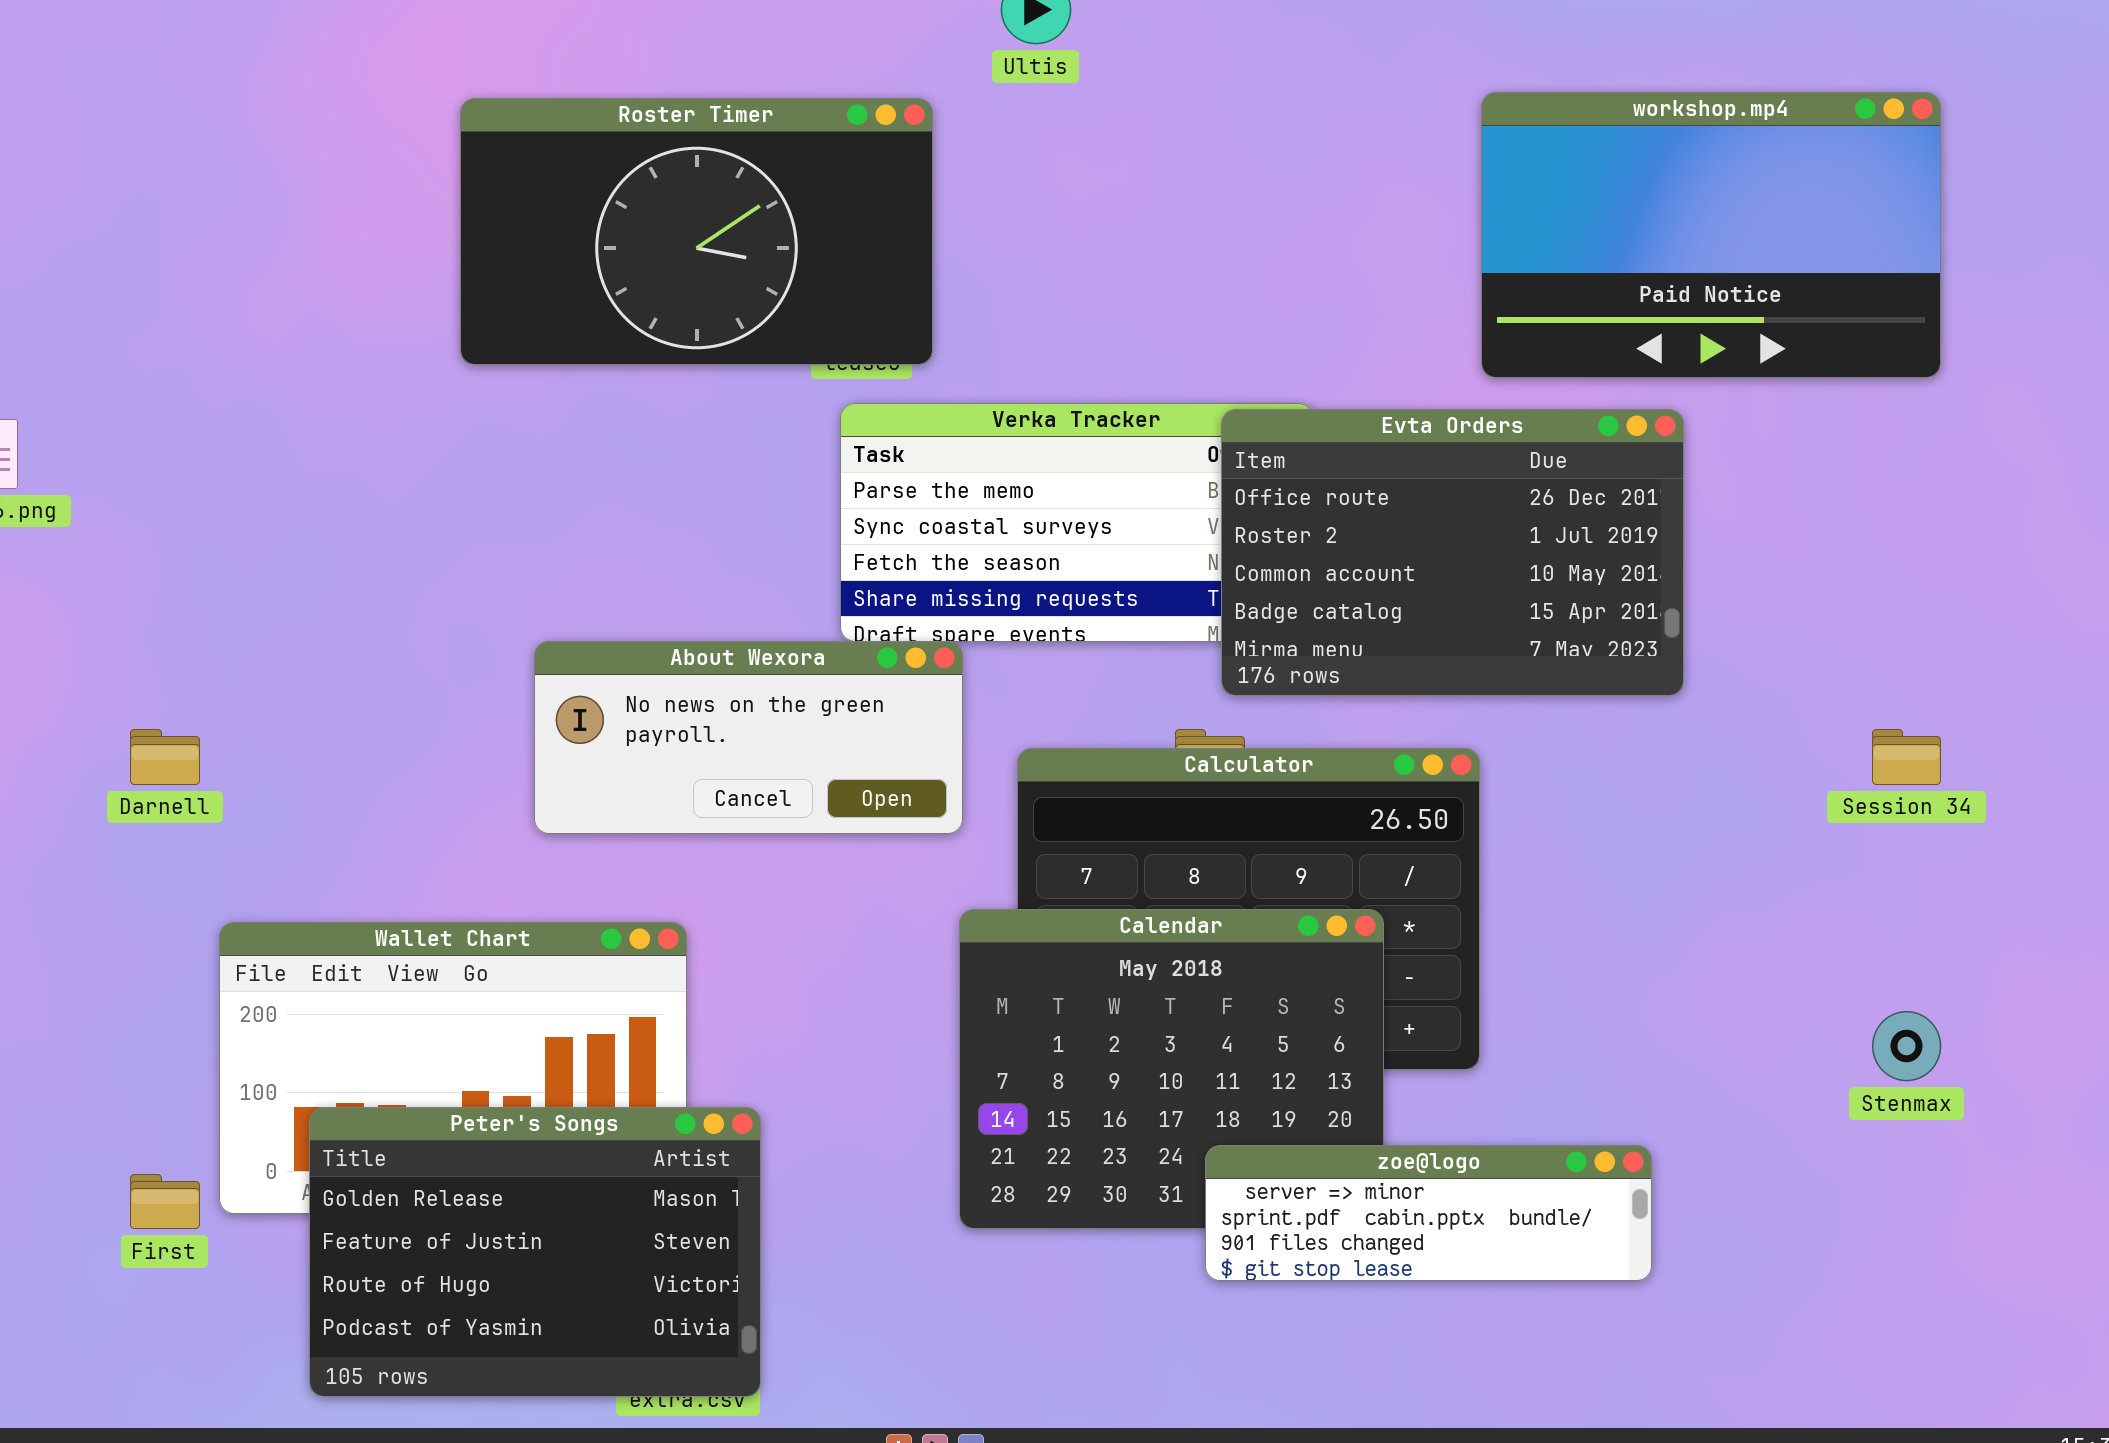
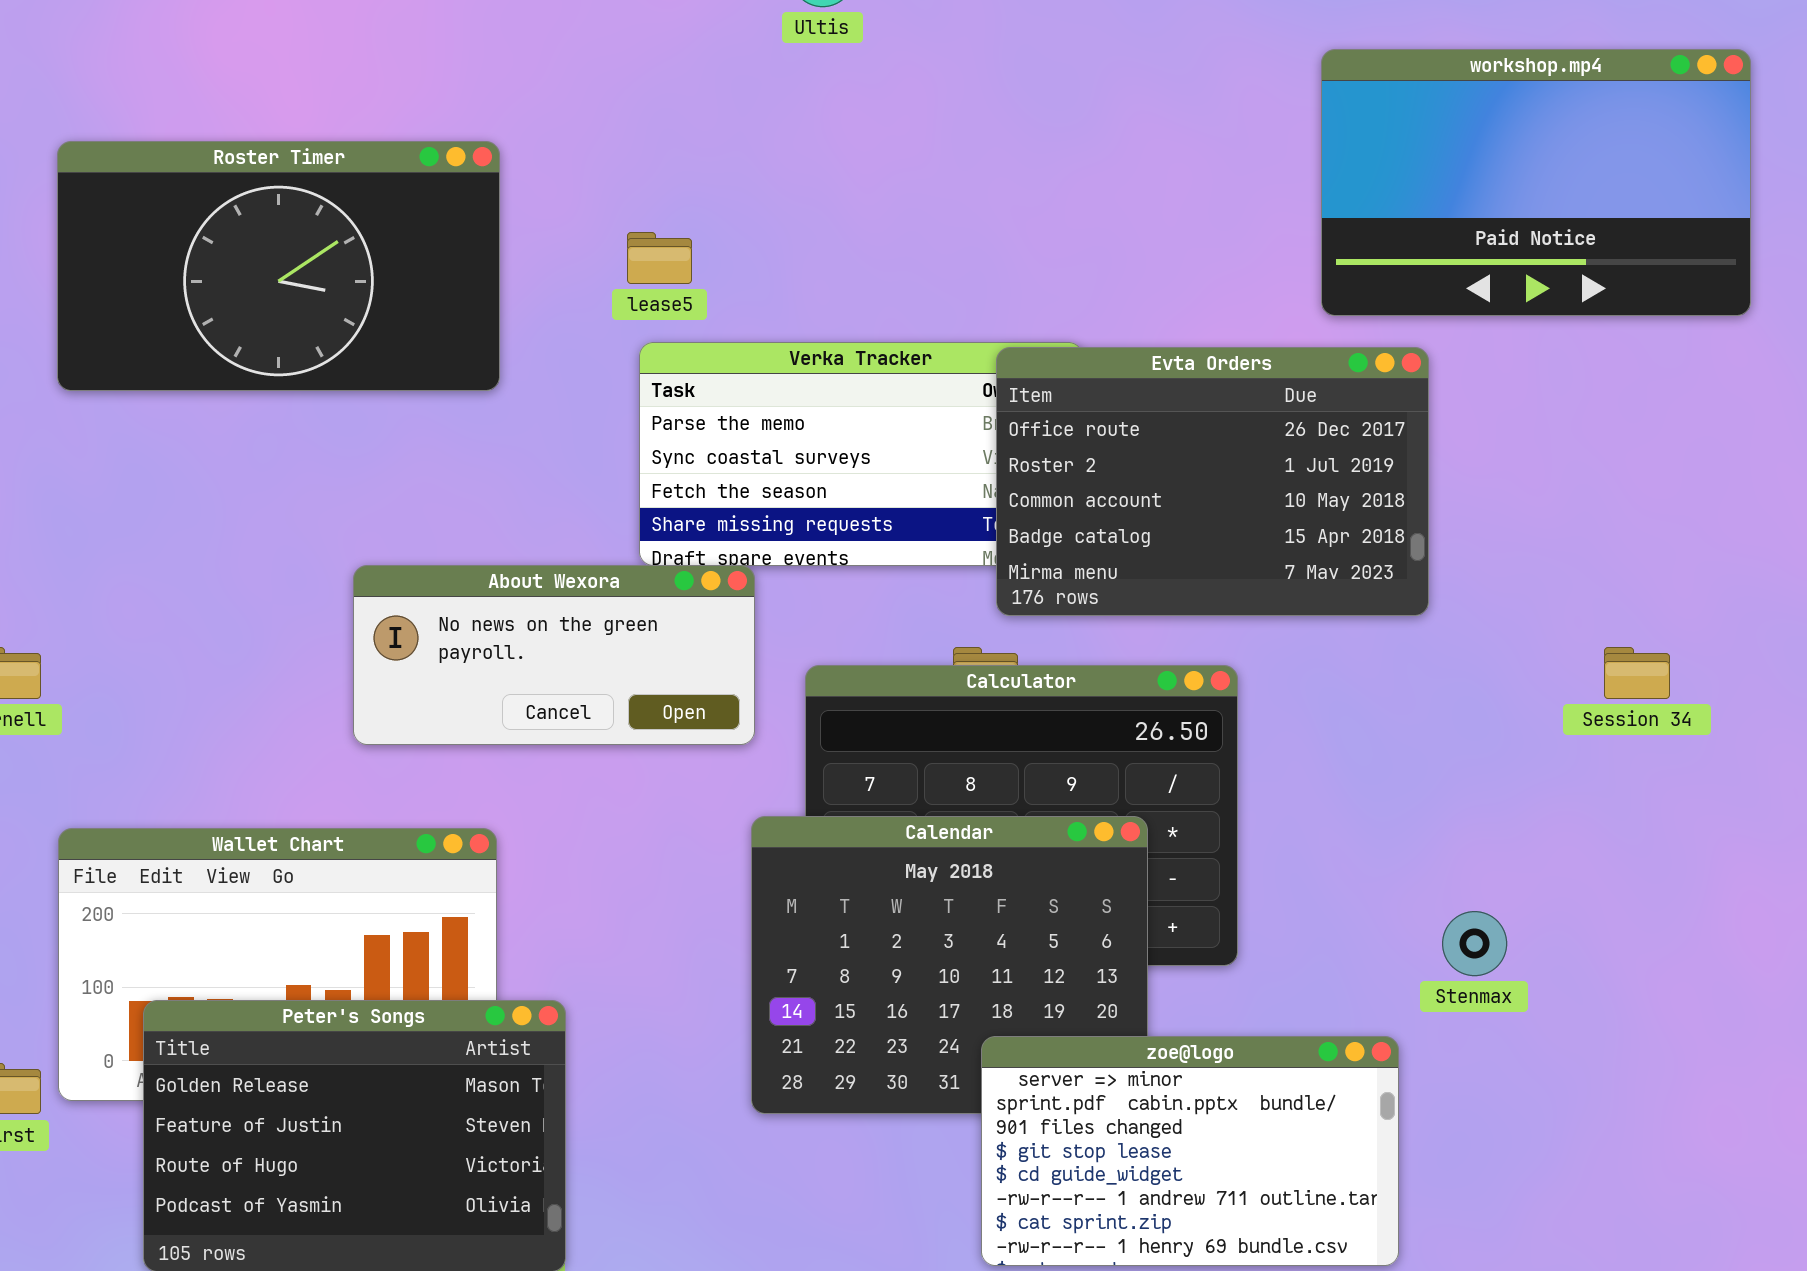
workshop.mp4: [1481,92,1941,378] -> [1321,49,1751,316], moved
Roster Timer: [460,98,933,365] -> [57,141,500,391], moved
Stenmax: [1872,1011,1941,1081] -> [1442,911,1507,976], moved
zoe@logo: [1205,1145,1652,1281] -> [981,1036,1399,1266], resized

